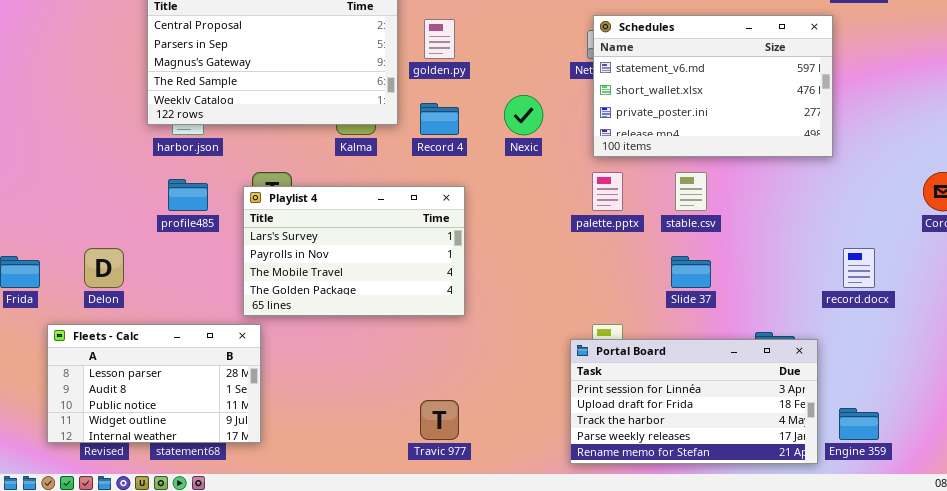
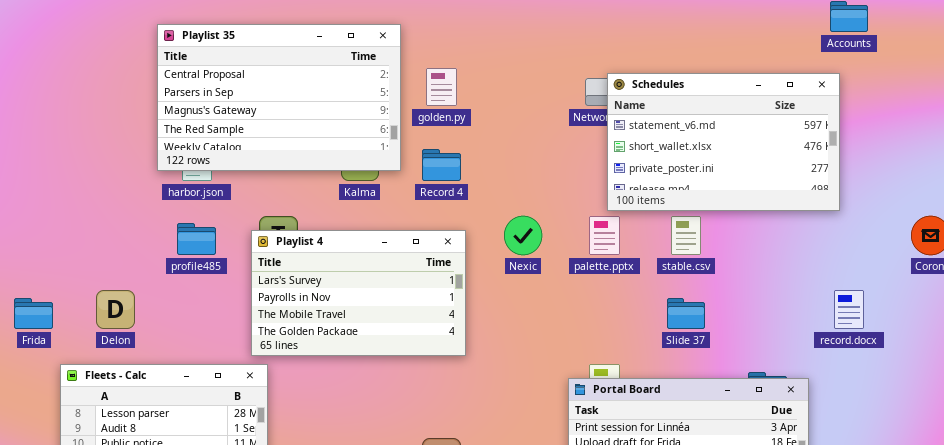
Schedules: [593,15,833,157] -> [607,73,840,211], moved
Nexic: [504,95,543,135] -> [504,216,542,255], moved

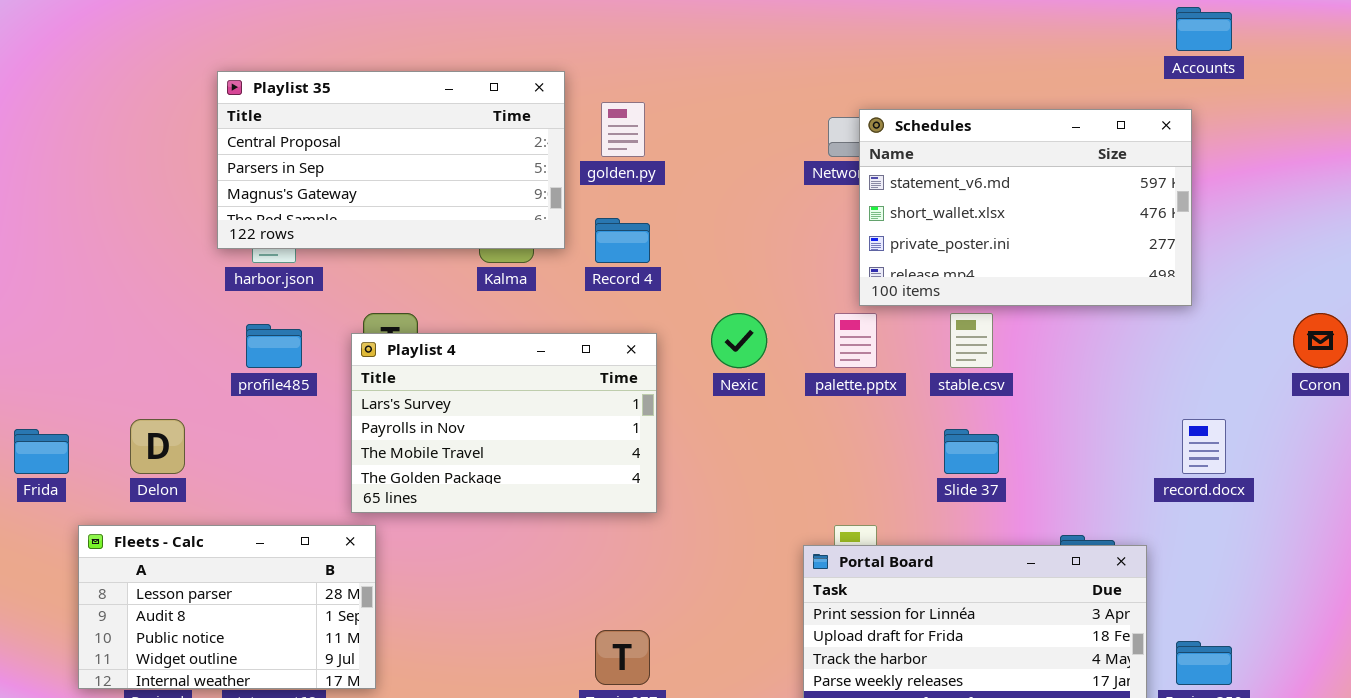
Playlist 35: [157,24,401,171] -> [217,71,565,249], resized

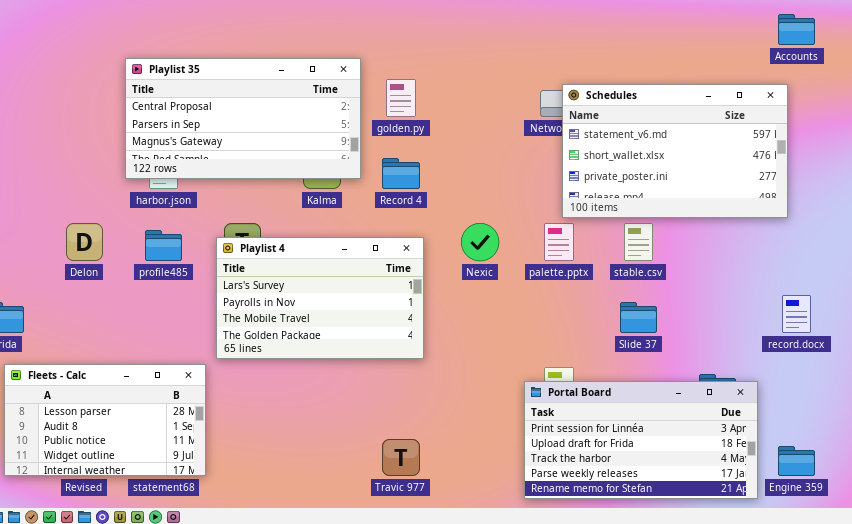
Delon: [130,419,185,474] -> [66,223,103,261], moved
Fleets - Calc: [78,525,376,689] -> [4,364,206,476], moved

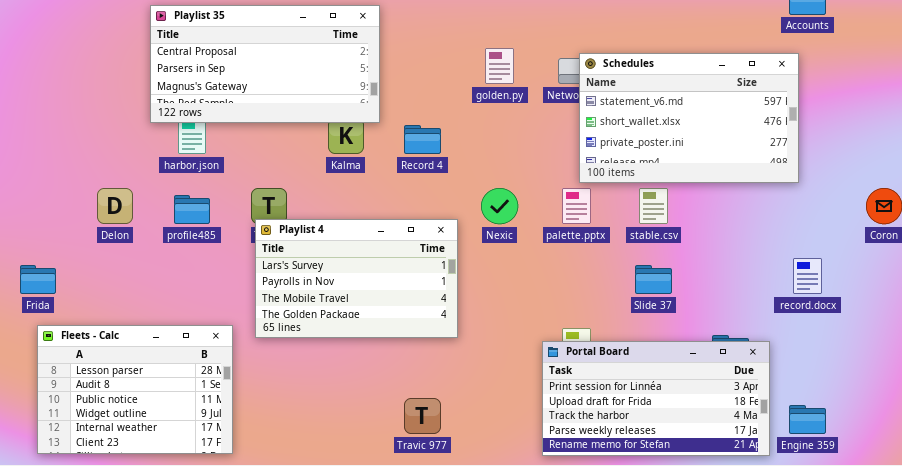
Playlist 35: [125,58,361,179] -> [150,5,380,123], moved
golden.py: [386,79,416,117] -> [485,48,514,84], moved
Playlist 4: [216,237,424,359] -> [255,219,458,338], moved
Fleets - Calc: [4,364,206,476] -> [37,325,233,454], resized

